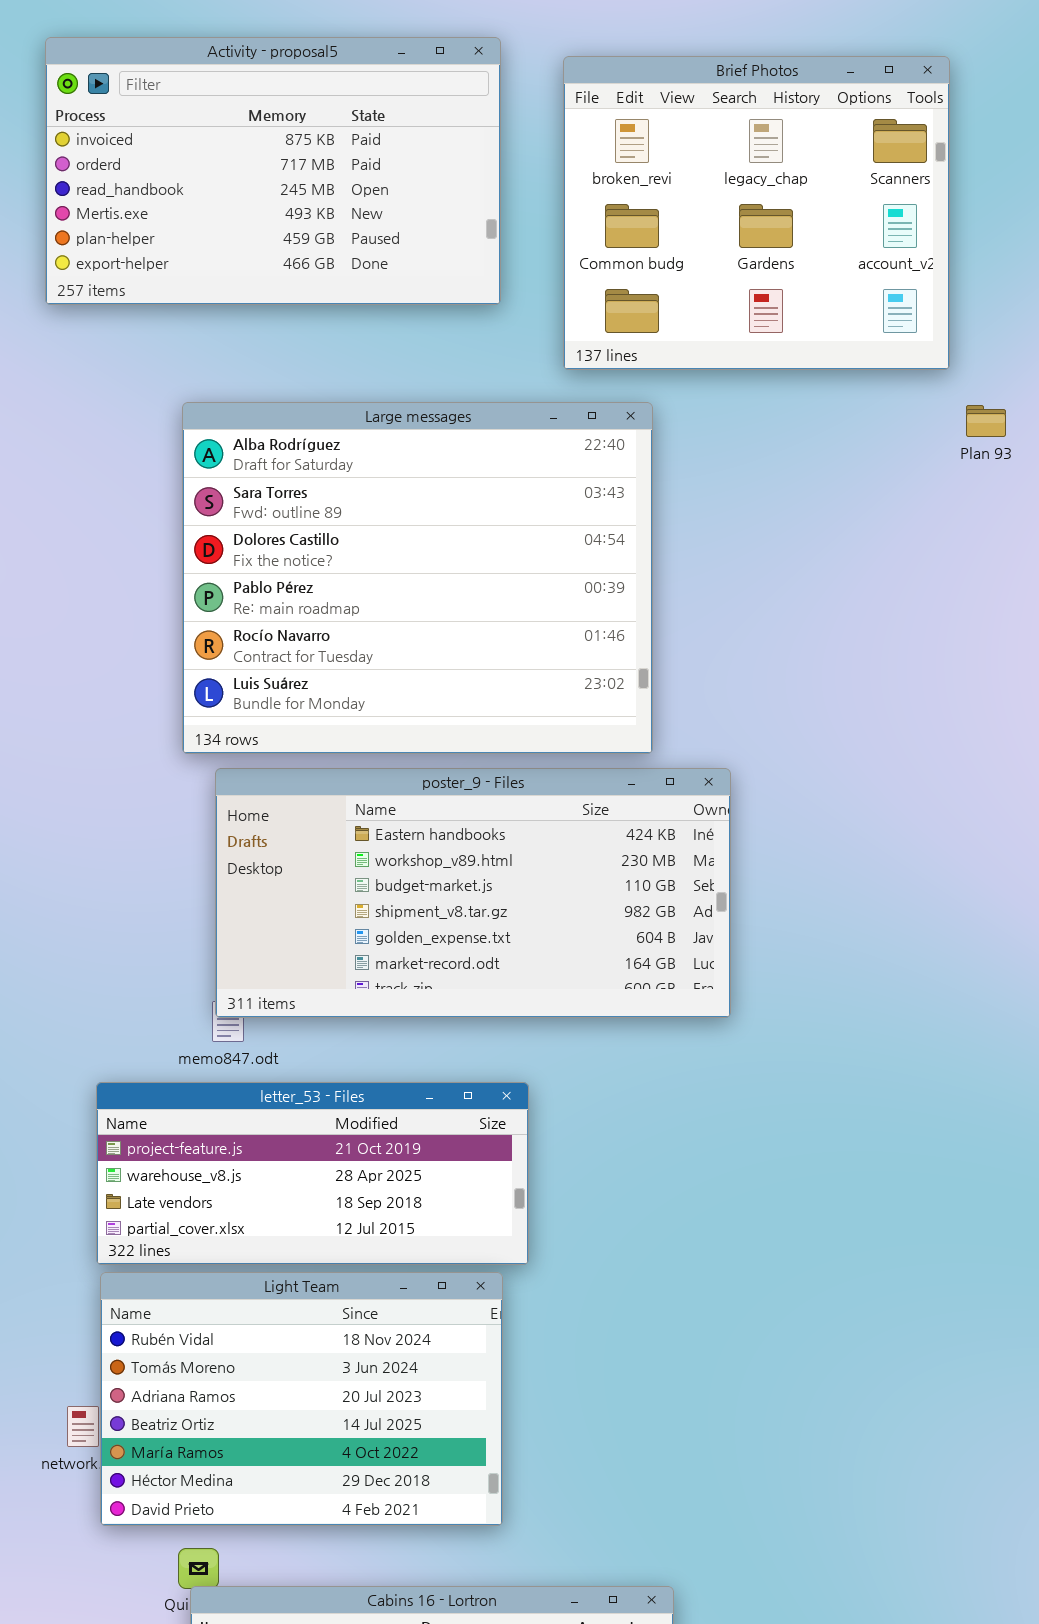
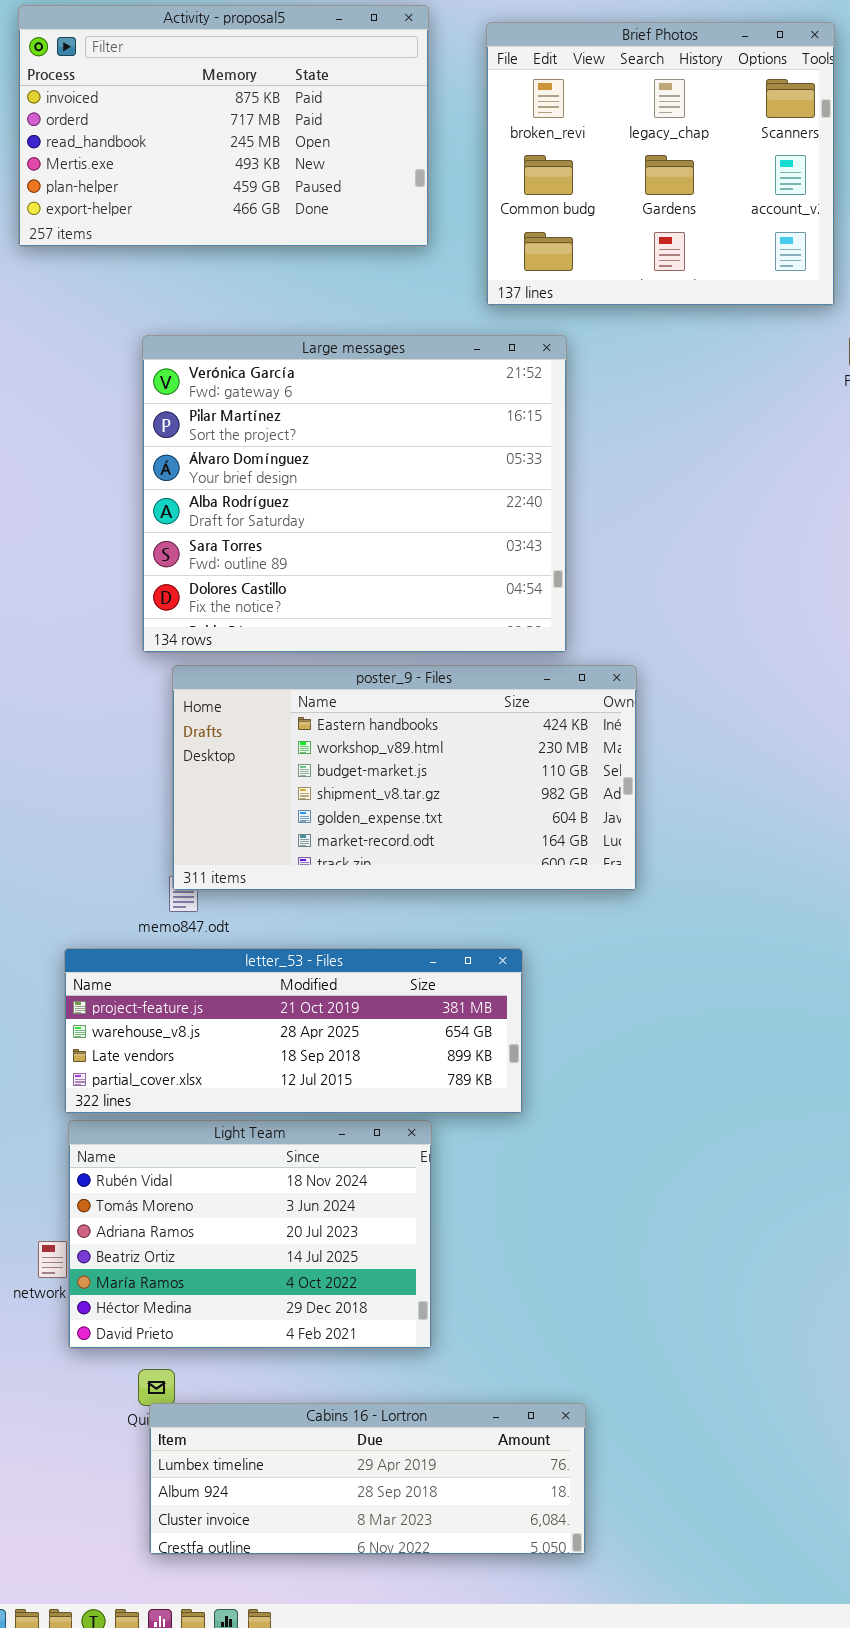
Large messages: [182,402,653,754] -> [142,335,567,653], scrolled up 3 rows
letter_53 - Files: [96,1082,529,1265] -> [64,948,523,1114], resized

